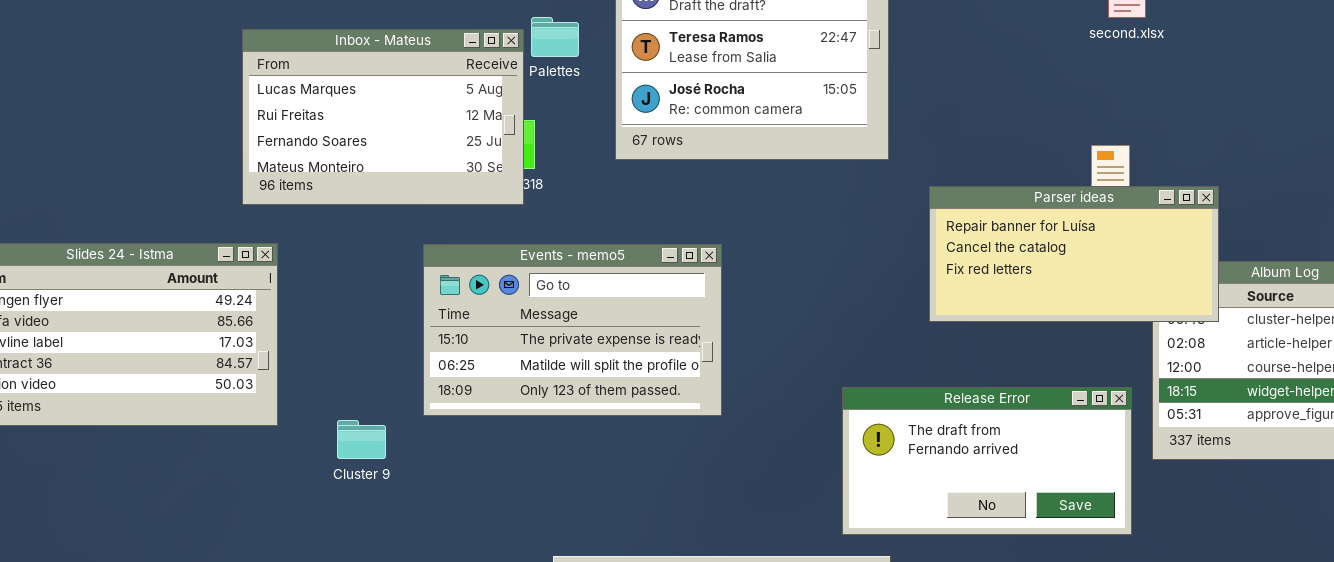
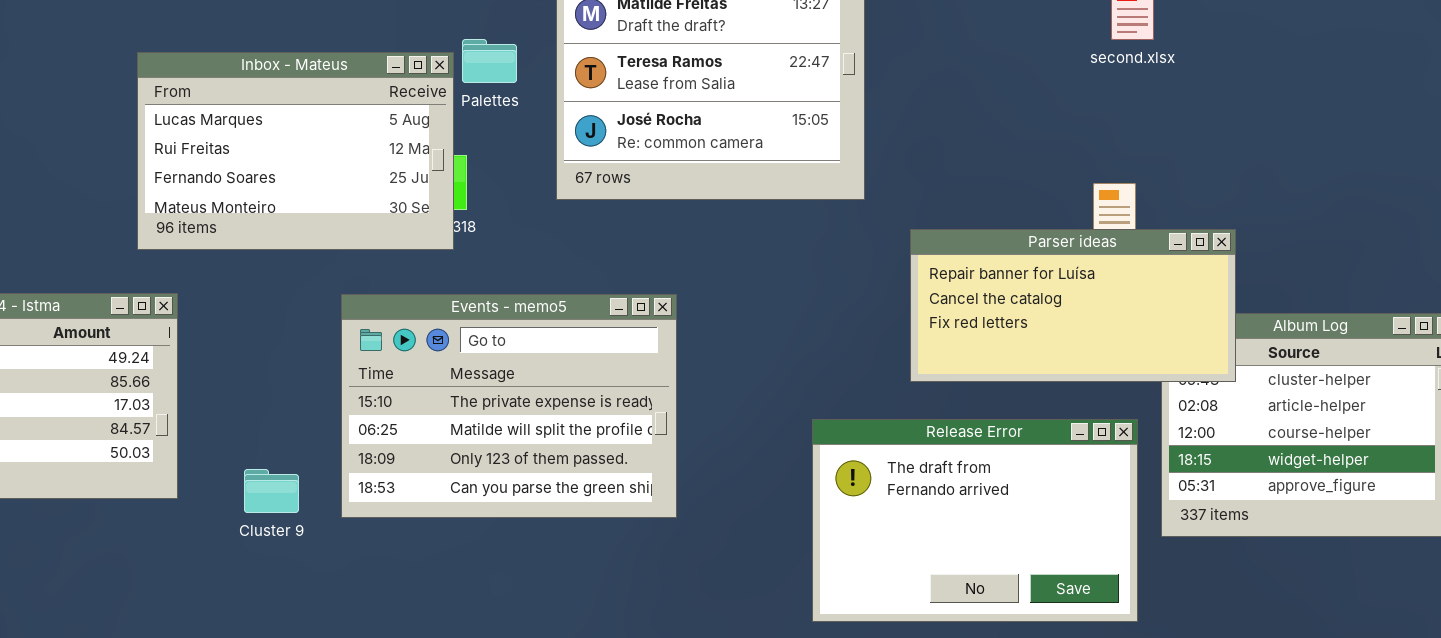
Events - memo5: [423,244,722,416] -> [341,294,677,518], resized
Release Error: [842,387,1132,535] -> [812,419,1138,622], resized
Cluster 9: [337,420,386,459] -> [244,469,299,513], moved

